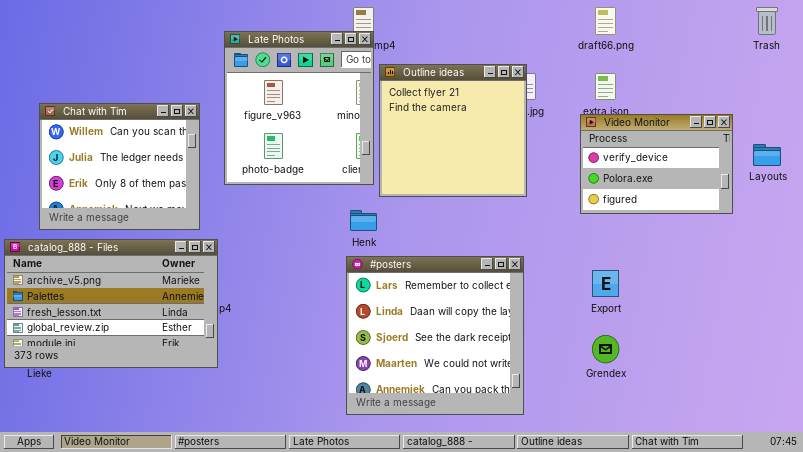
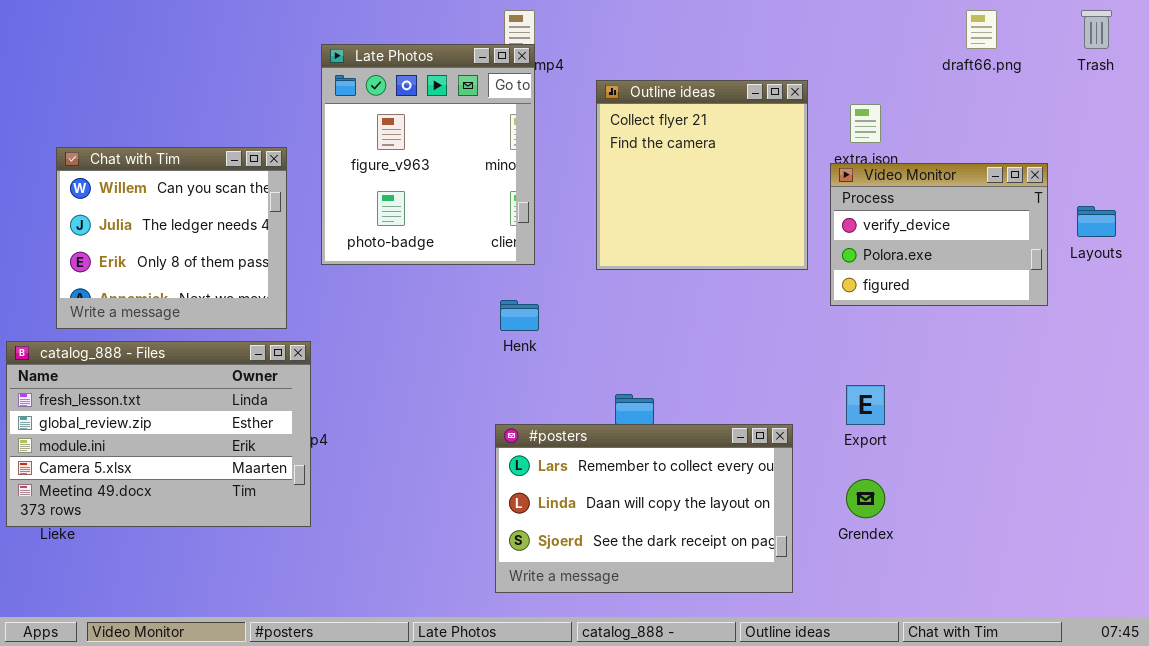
draft66.png: [595,7,616,35] -> [966,10,997,49], moved
Outline ideas: [379,64,527,197] -> [596,80,808,270], moved
catalog_888 - Files: [4,239,218,368] -> [6,341,311,527], scrolled down 2 rows
#posters: [346,256,524,415] -> [495,424,793,593], resized

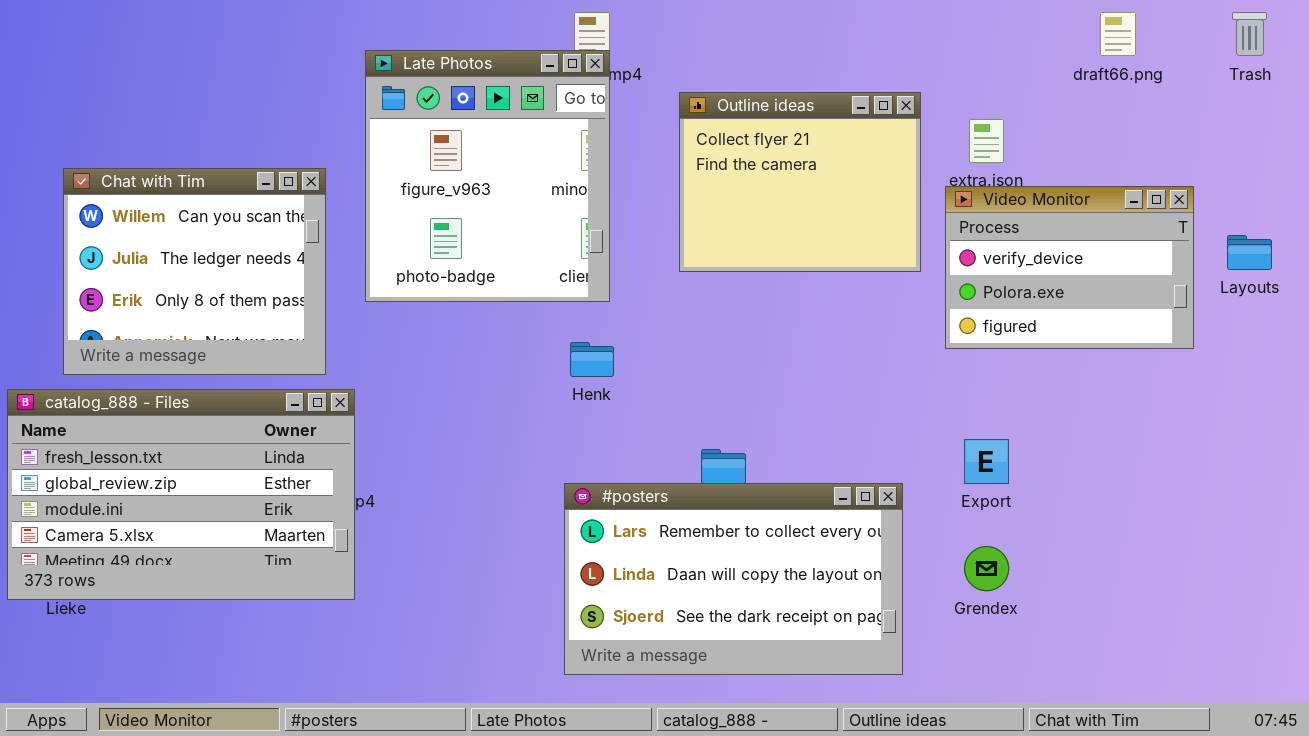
Outline ideas: [596,80,808,270] -> [679,92,921,272], resized

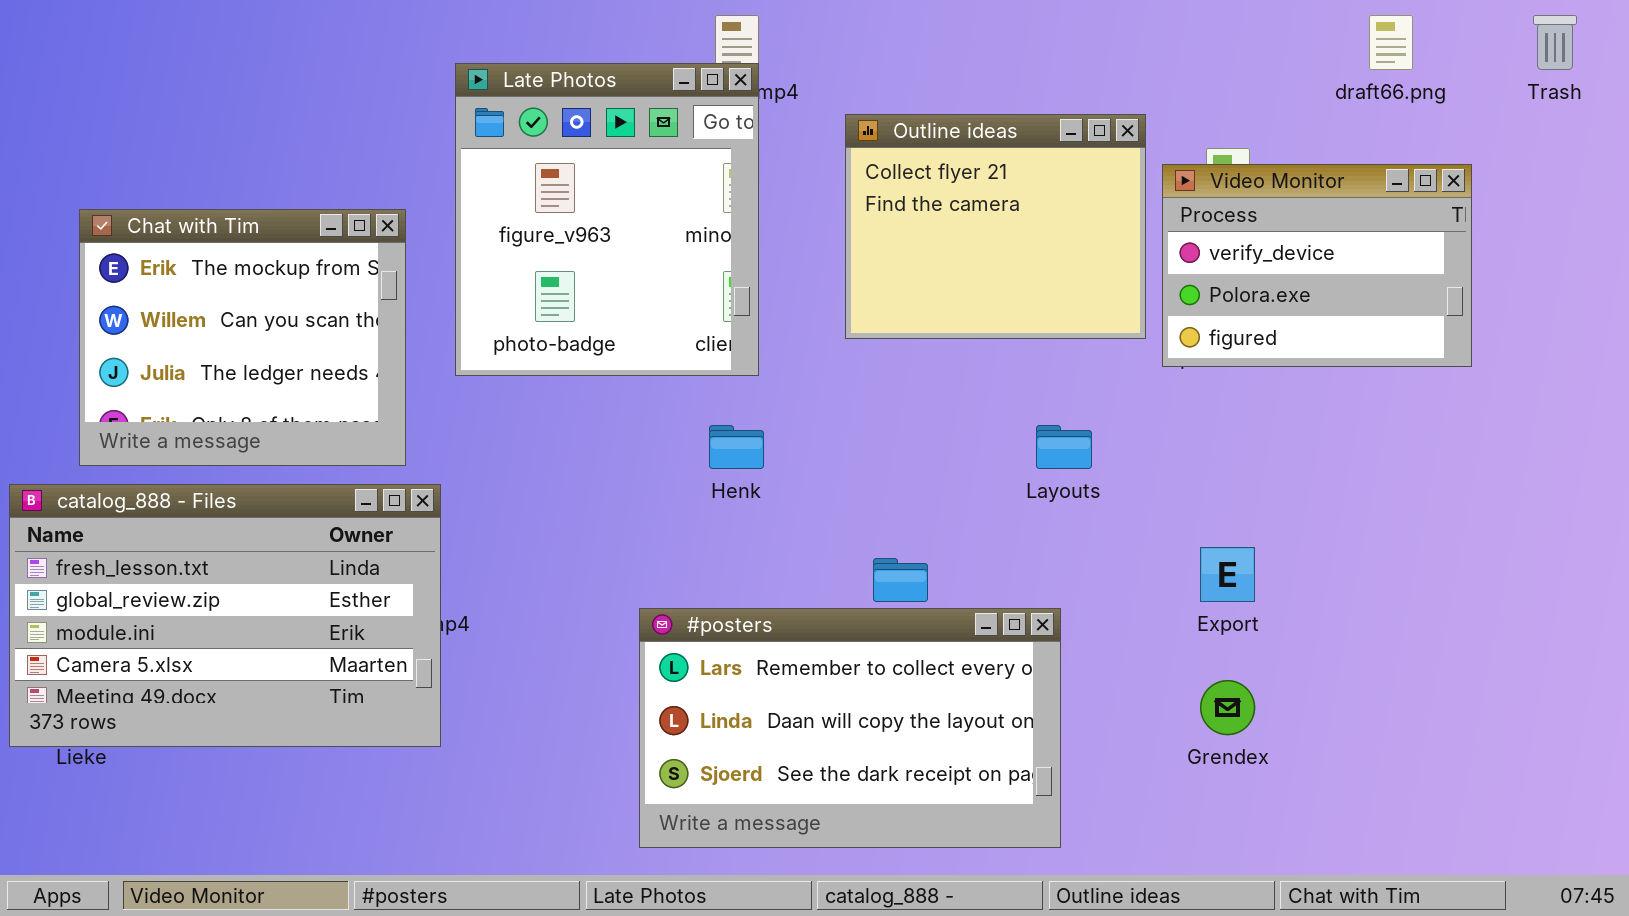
Chat with Tim: [63,168,326,375] -> [79,209,406,466], scrolled up 1 row
Video Monitor: [945,186,1194,349] -> [1162,164,1472,367], moved
Layouts: [1227,235,1272,270] -> [1036,425,1092,469], moved
#posters: [564,483,903,675] -> [639,608,1061,848], moved

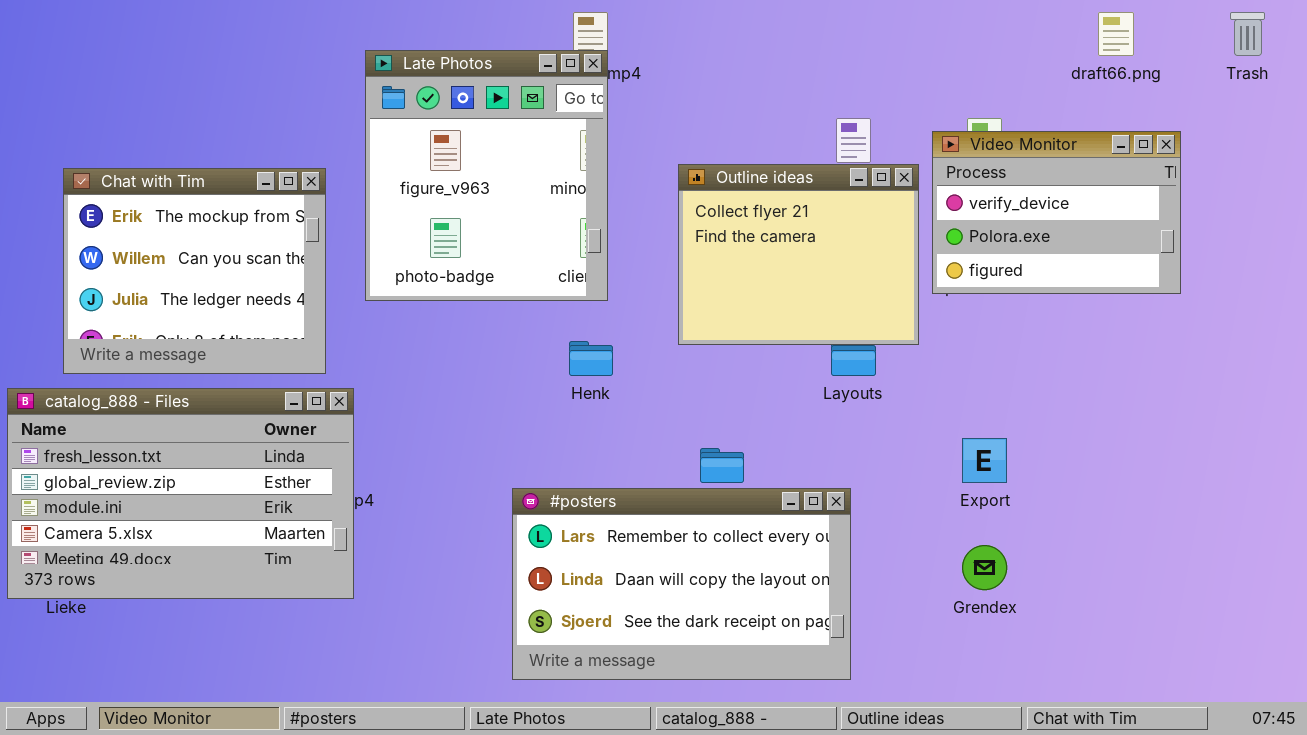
Outline ideas: [845,114,1146,339] -> [678,164,919,345], moved

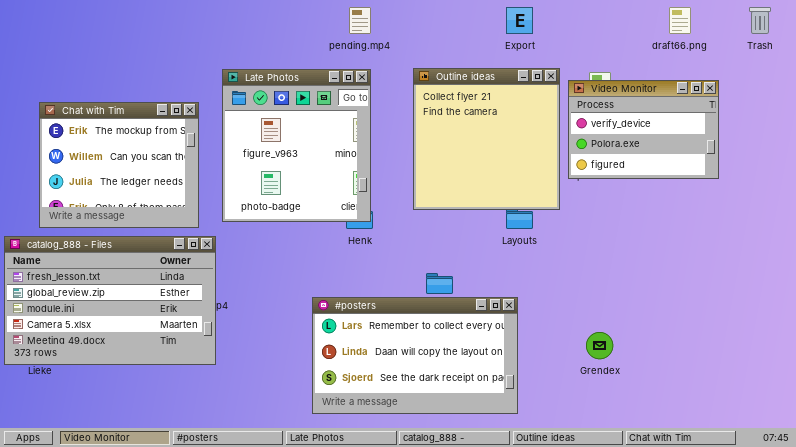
Late Photos: [365,50,608,301] -> [222,69,371,222], moved
Outline ideas: [678,164,919,345] -> [413,68,560,210], resized
Export: [962,438,1007,483] -> [506,7,533,34], moved

